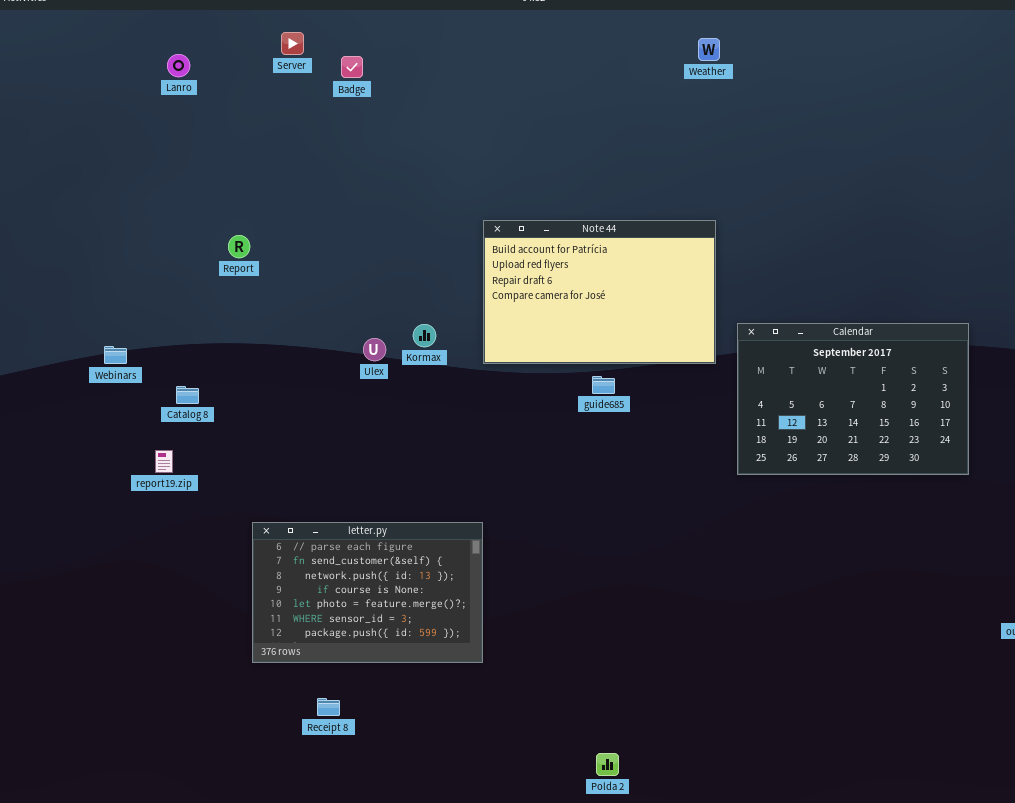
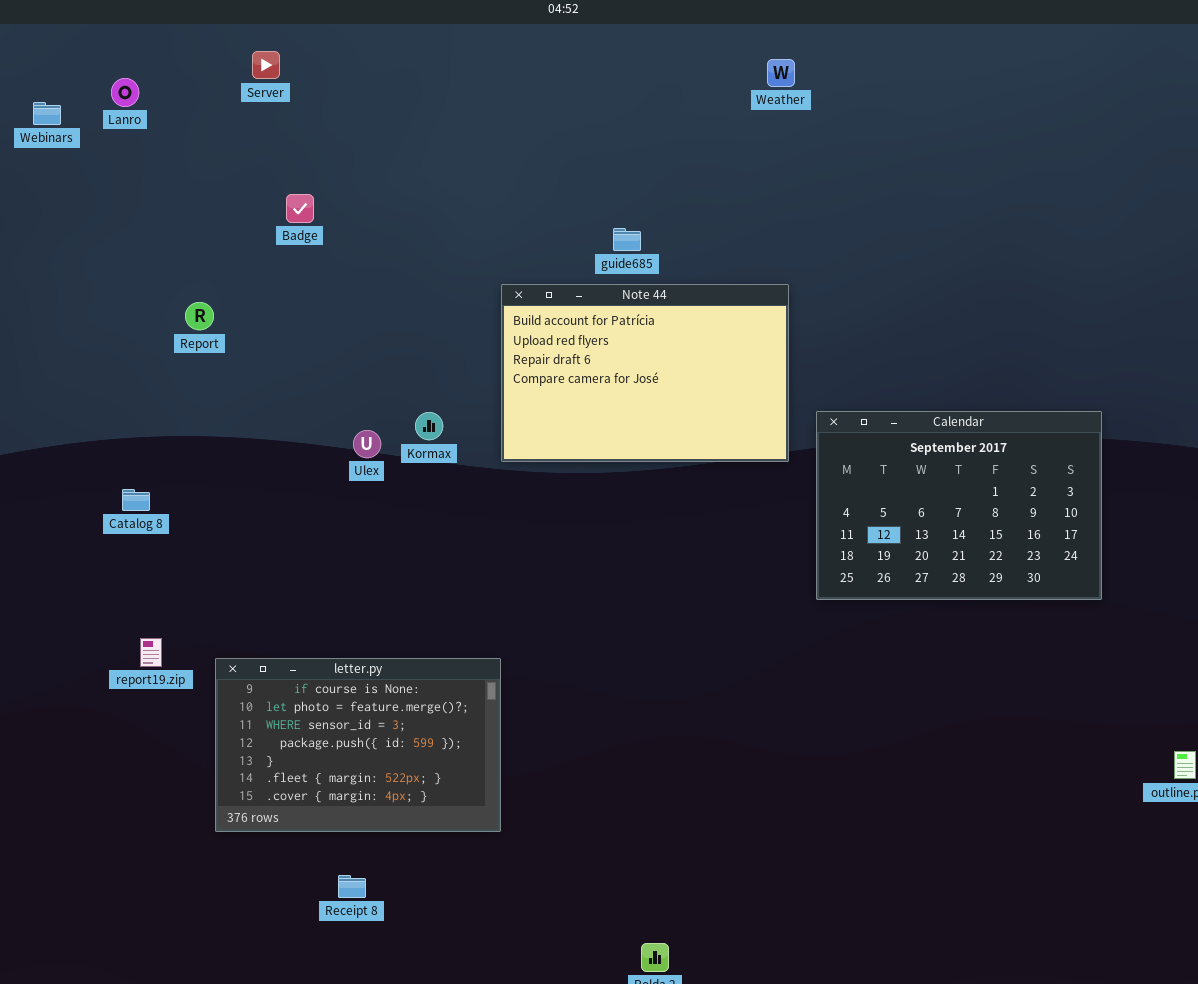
Badge: [341,56,363,78] -> [286,194,314,223], moved
Webinars: [104,346,127,364] -> [33,102,61,125], moved
guide685: [592,376,615,394] -> [613,228,641,251], moved
report19.zip: [155,450,173,473] -> [140,638,162,667], moved
letter.py: [252,522,483,663] -> [215,658,501,832], scrolled down 3 rows
Receipt 8: [317,698,340,716] -> [338,875,366,898], moved

